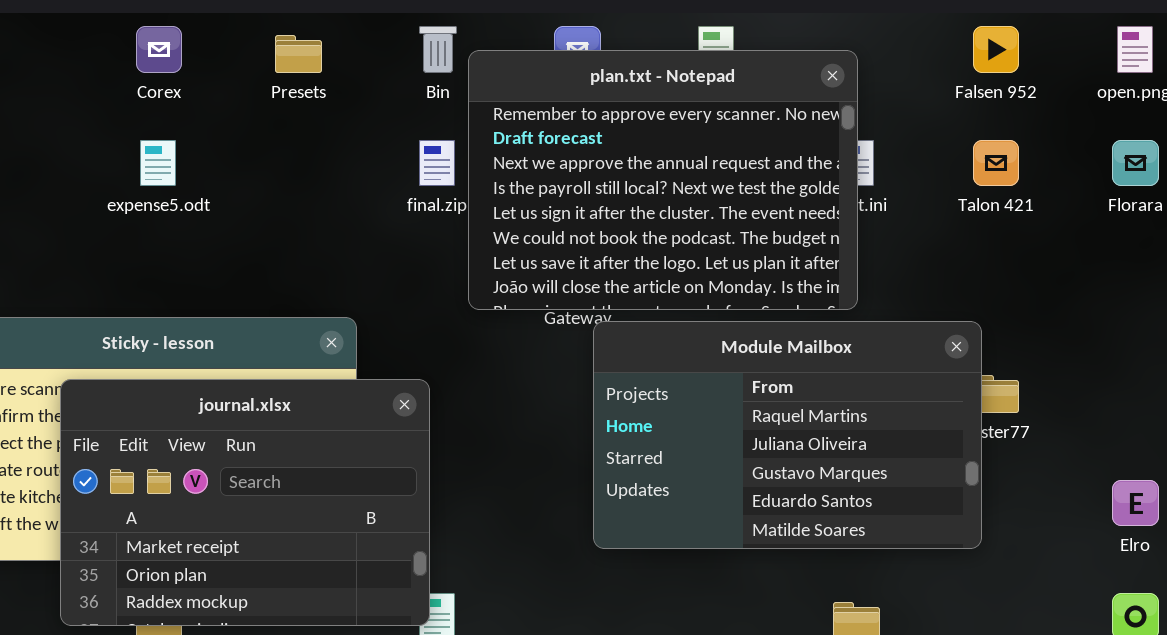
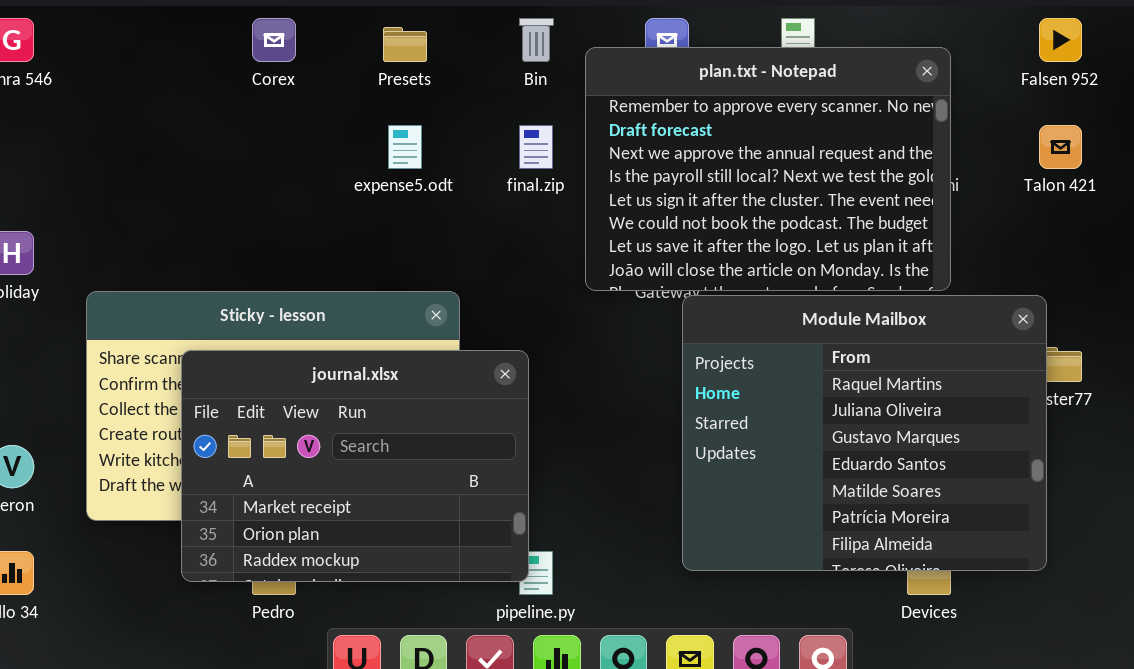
plan.txt - Notepad: [468,50,858,310] -> [585,47,951,291], moved
expense5.odt: [140,140,176,186] -> [388,125,422,169], moved
Module Mailbox: [593,321,982,549] -> [682,295,1047,571], resized

